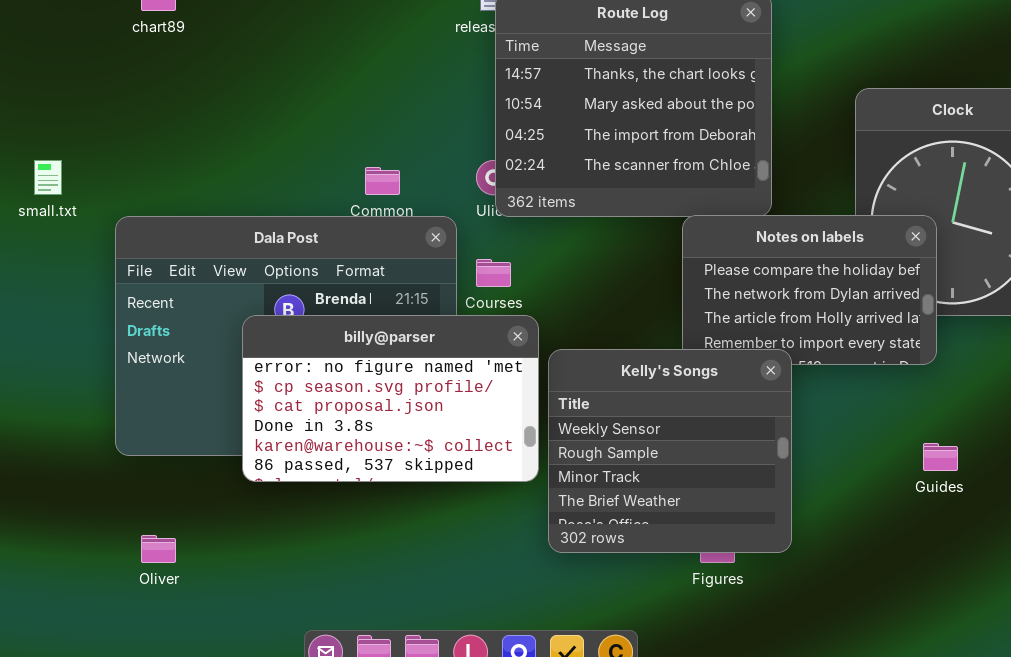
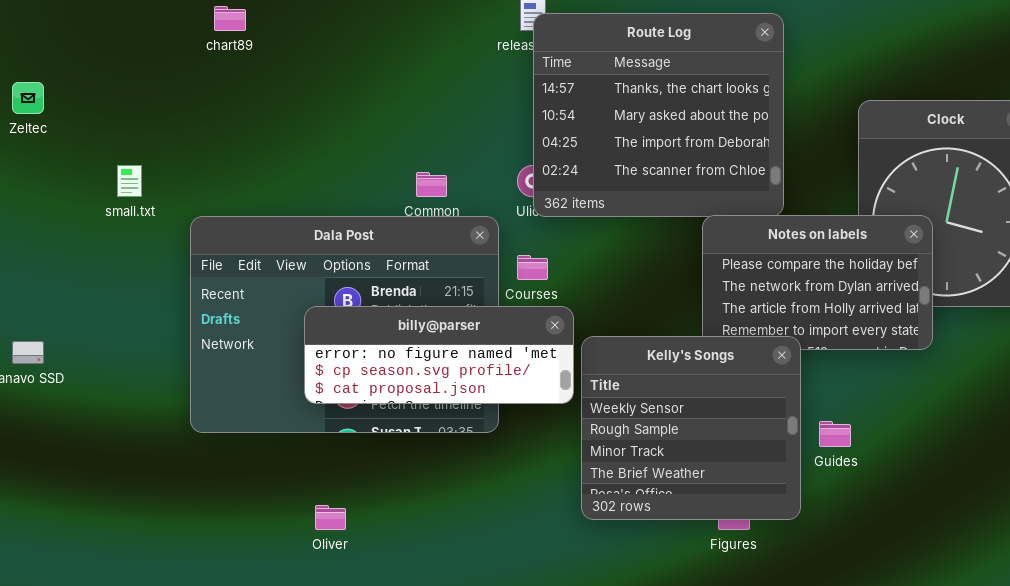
billy@parser: [242,315,539,482] -> [304,306,574,404], resized
Guides: [923,443,958,471] -> [819,421,851,447], moved
Oliver: [141,535,176,563] -> [315,505,346,530], moved

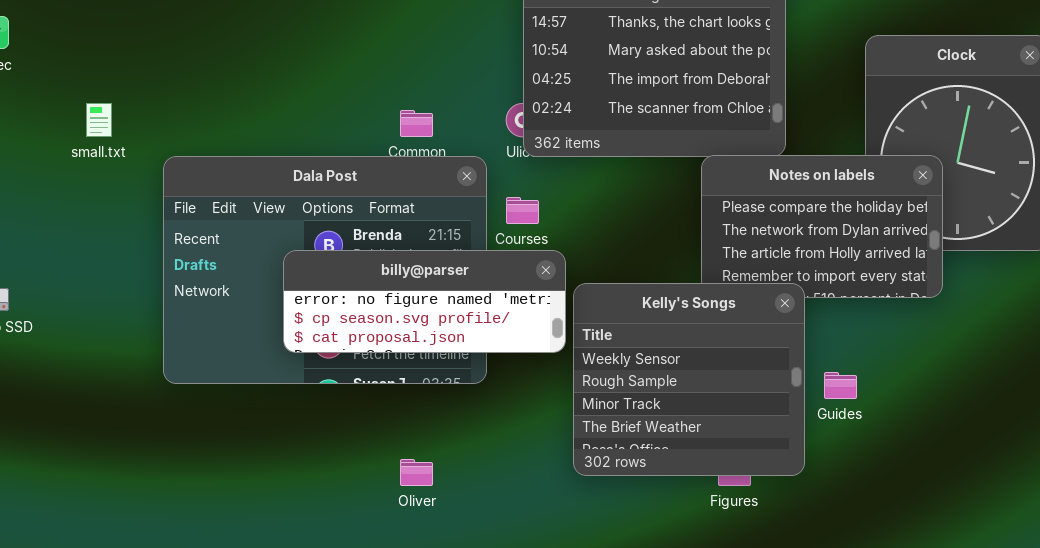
Oliver: [315,505,346,530] -> [400,459,433,486], moved

